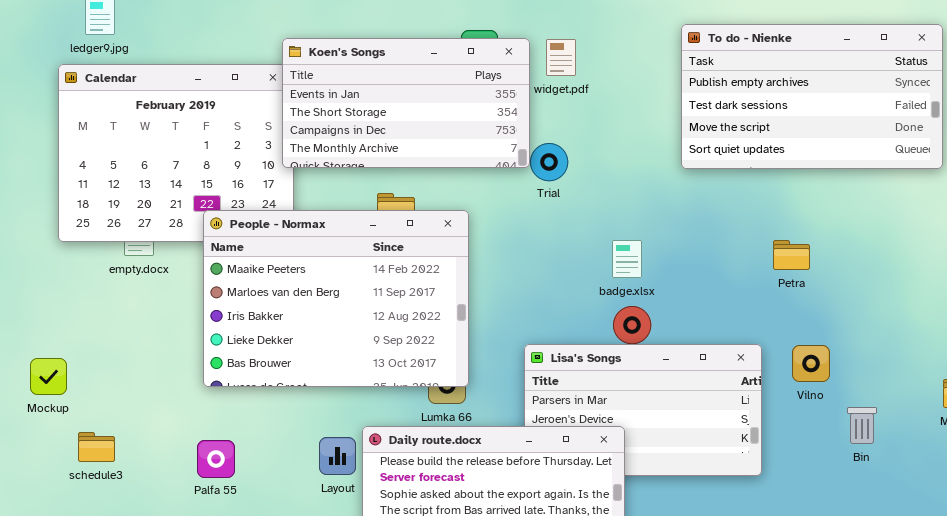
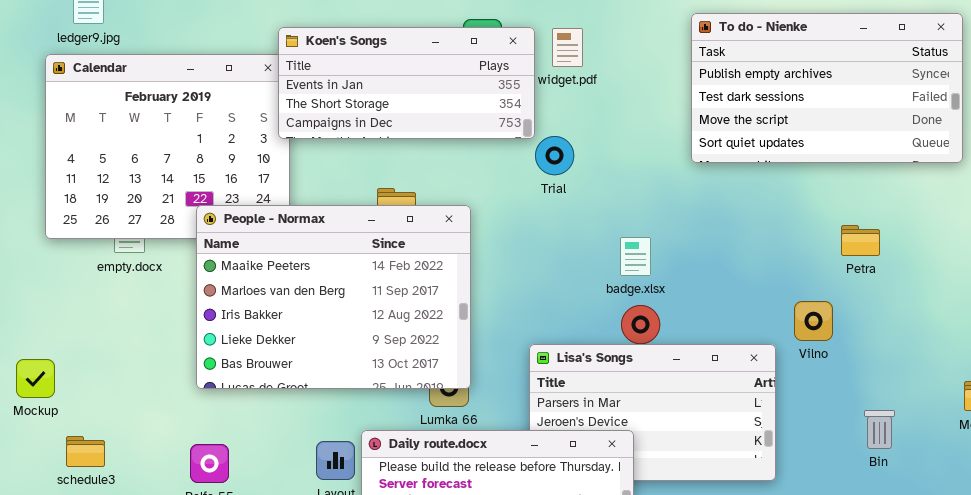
Koen's Songs: [282,38,530,168] -> [278,27,535,139], resized
Petra: [773,240,810,270] -> [841,225,880,256], moved
Vilno: [792,345,830,382] -> [794,301,833,341], moved

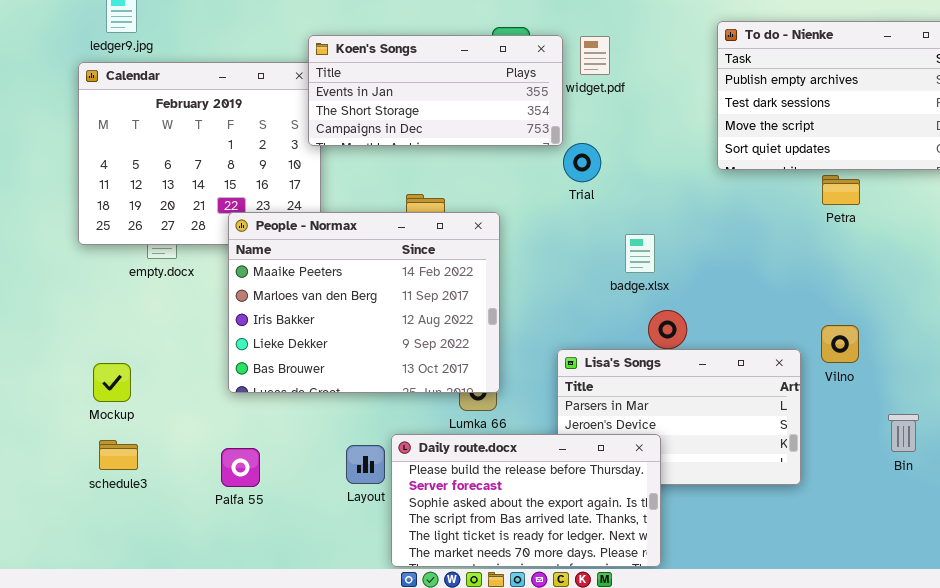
Petra: [841,225,880,256] -> [822,175,860,205], moved
badge.xlsx: [620,237,651,276] -> [625,234,655,273], moved
Vilno: [794,301,833,341] -> [821,325,859,363], moved
Mockup: [16,359,55,398] -> [93,363,131,402], moved

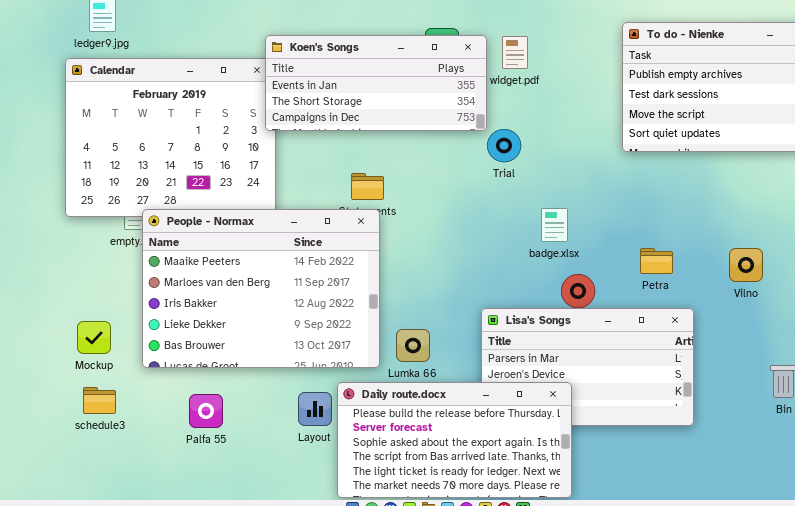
Petra: [822,175,860,205] -> [640,248,673,274], moved
People - Normax: [228,212,500,393] -> [142,209,380,368], moved
Vilno: [821,325,859,363] -> [729,248,763,282], moved

